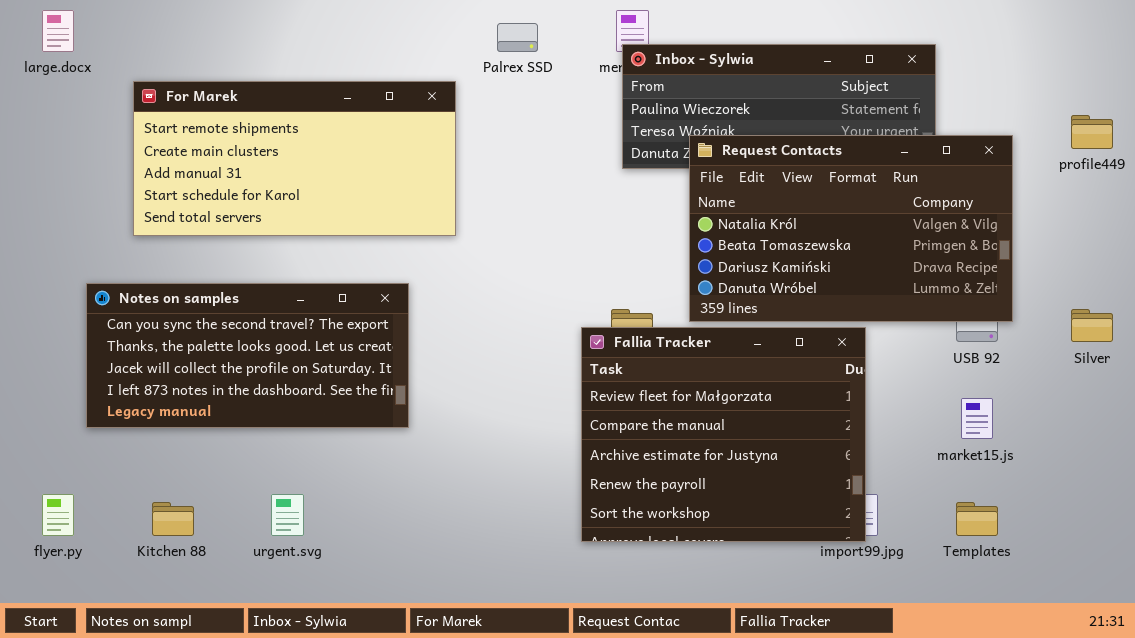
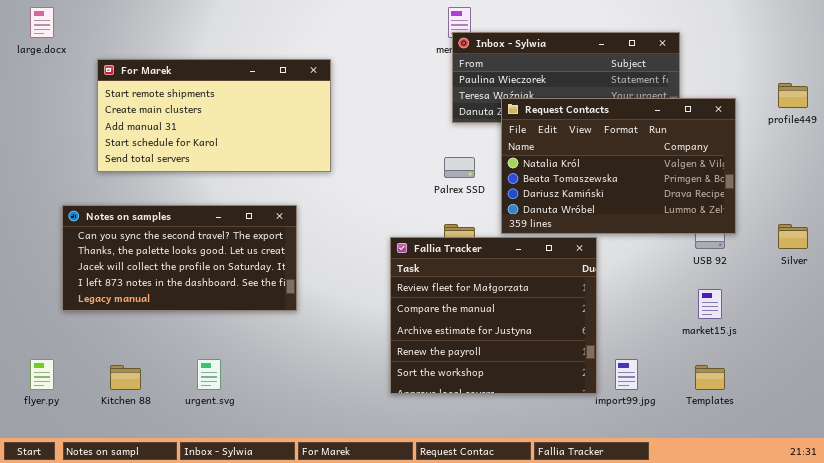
Palrex SSD: [497,23,538,52] -> [444,157,475,178], moved
Fallia Tracker: [581,327,866,542] -> [390,237,597,394], moved

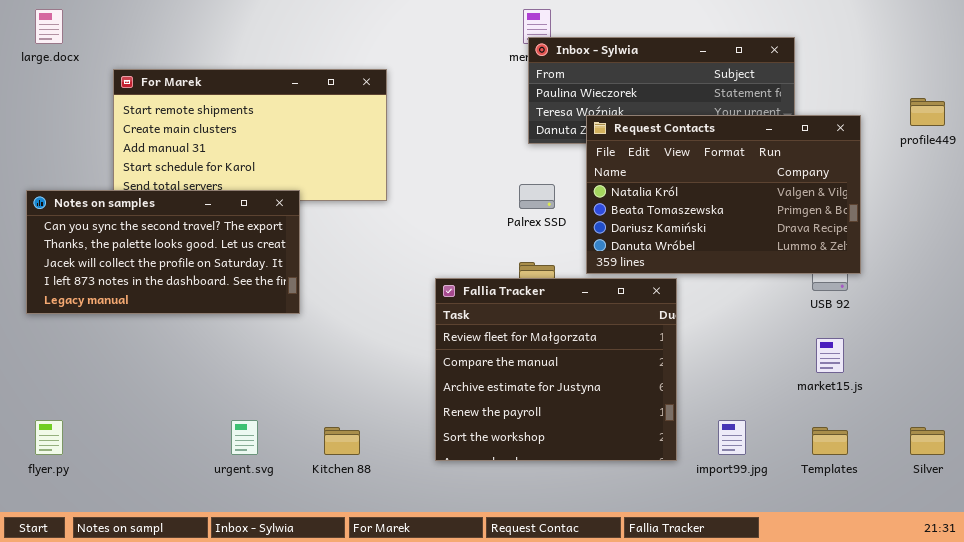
Notes on samples: [62,205,297,311] -> [26,190,300,314], moved
Silver: [778,224,808,249] -> [910,427,945,455], moved
Fallia Tracker: [390,237,597,394] -> [435,278,677,461], moved
Kitchen 88: [110,365,141,390] -> [324,427,360,455], moved

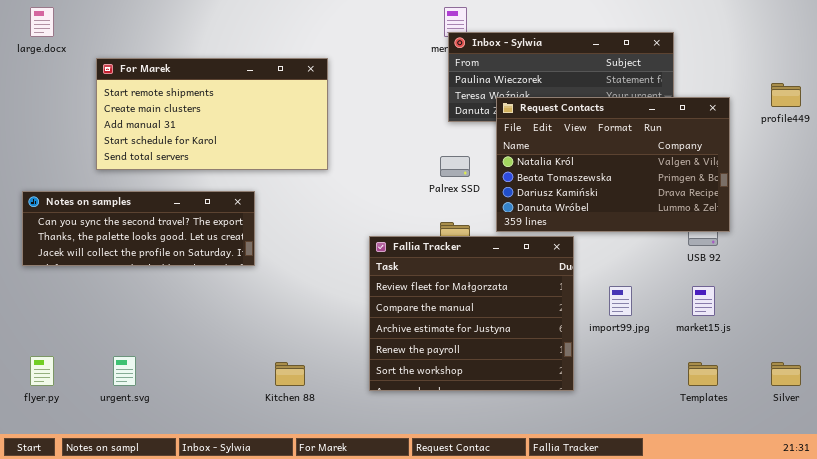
Notes on samples: [26,190,300,314] -> [22,191,255,266], resized
urgent.svg: [231,420,258,455] -> [113,356,136,386], moved
import99.jpg: [718,420,746,455] -> [609,286,632,316], moved

